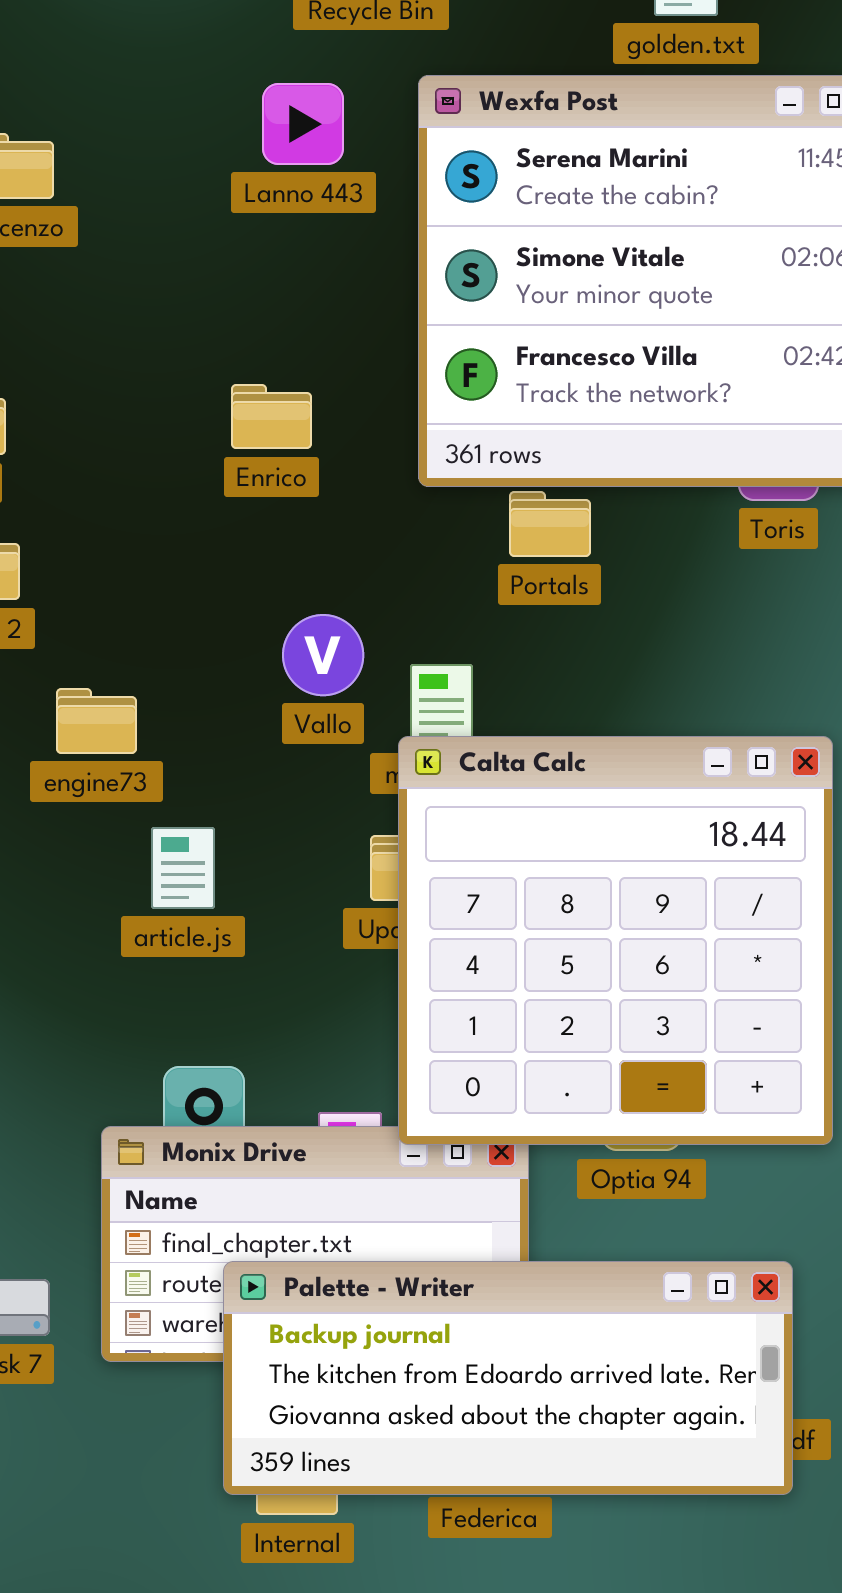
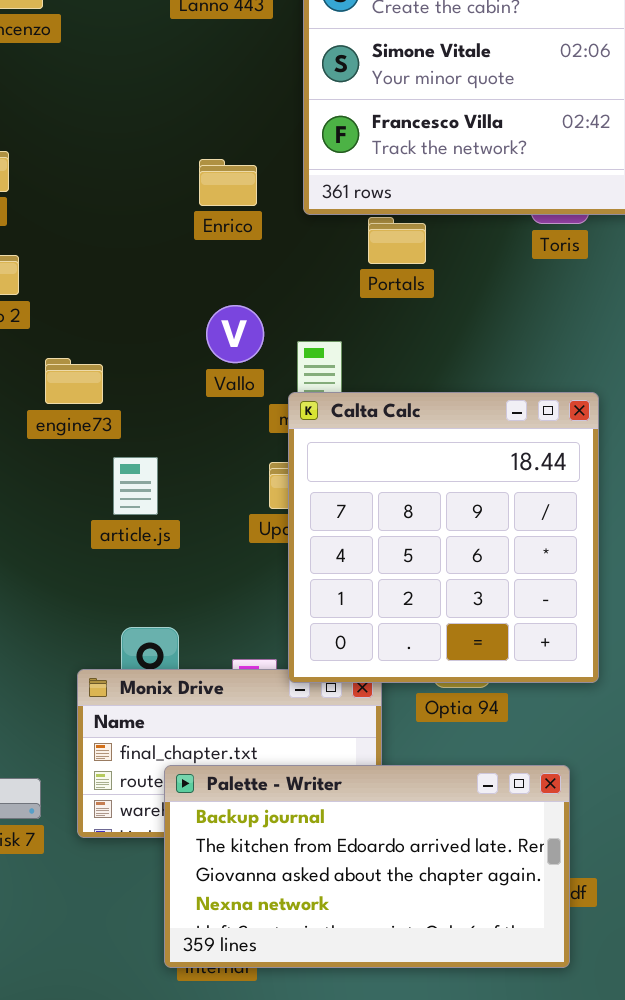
Enrico: [231,384,312,449] -> [199,159,257,206], moved
Palette - Writer: [223,1261,793,1495] -> [164,765,570,968], resized

